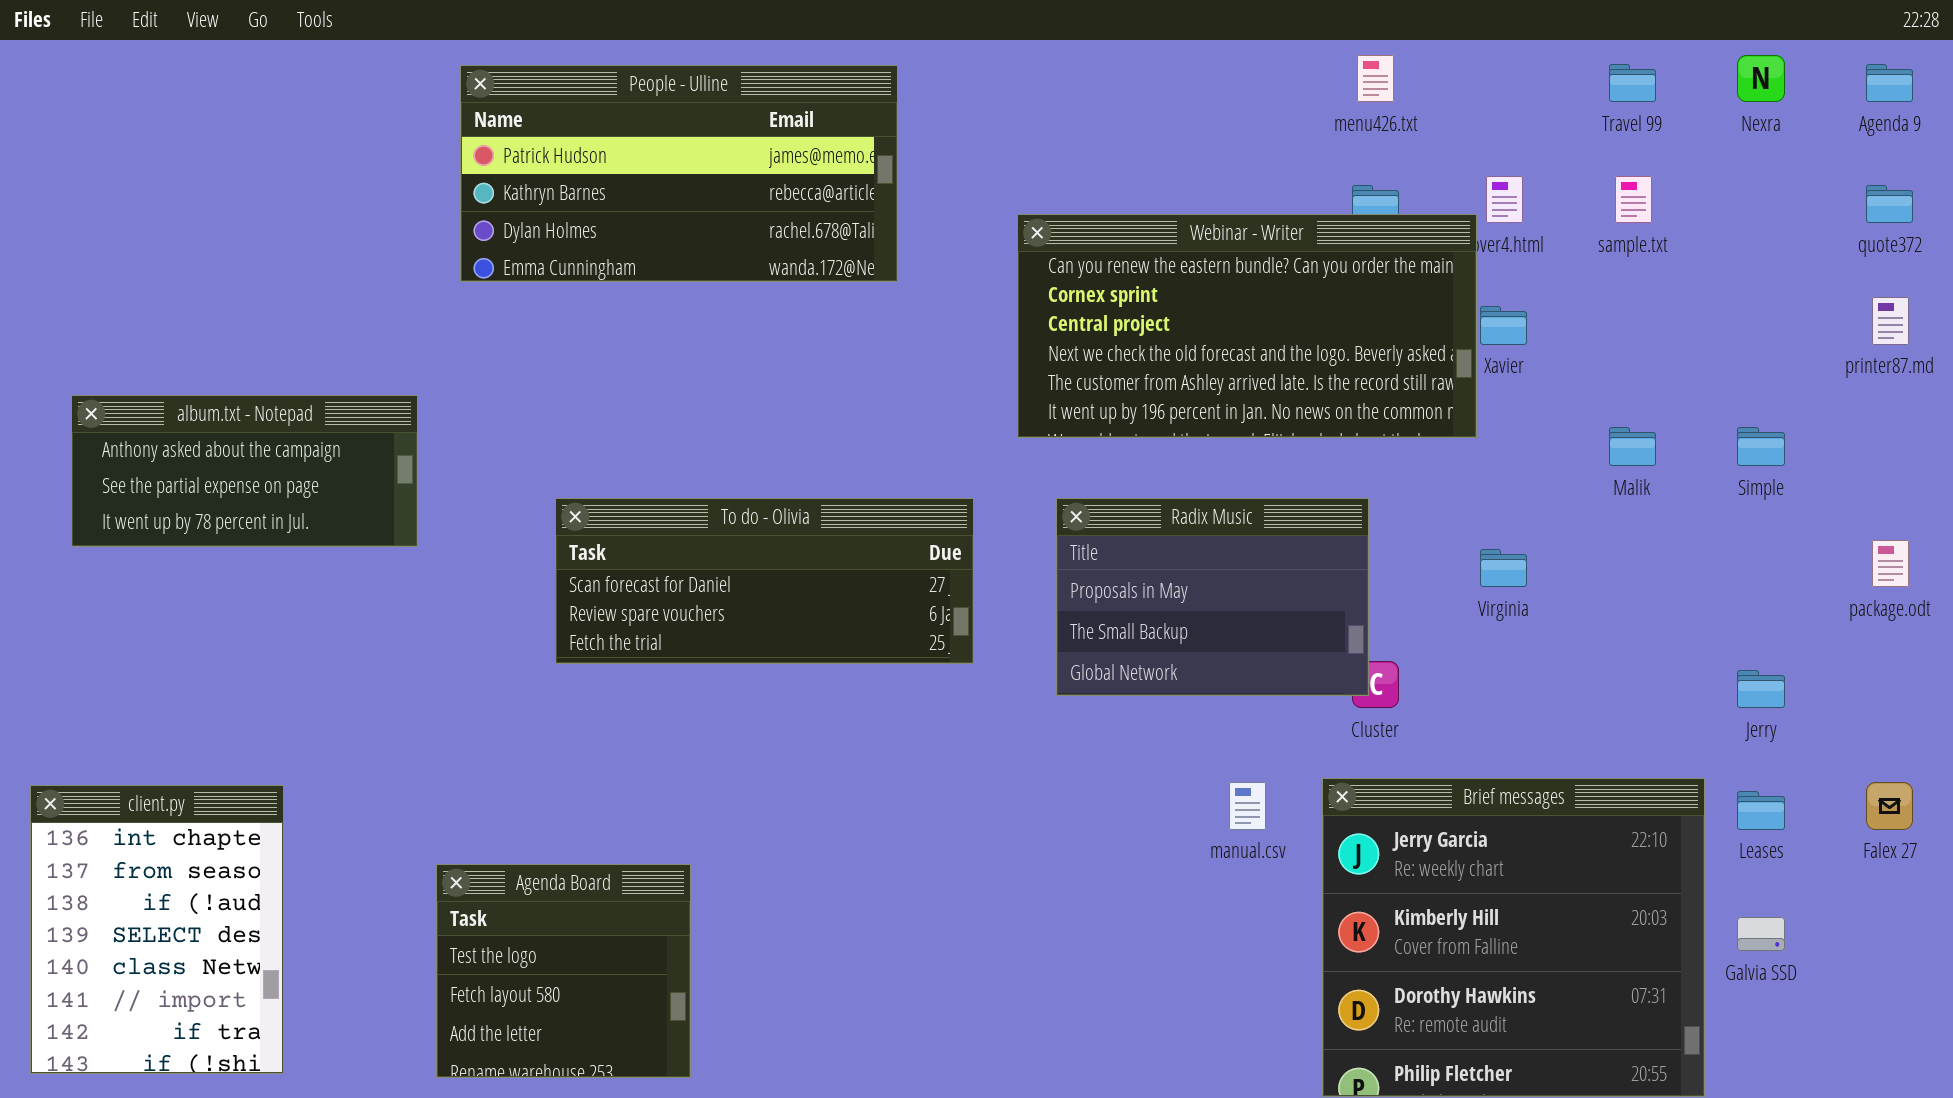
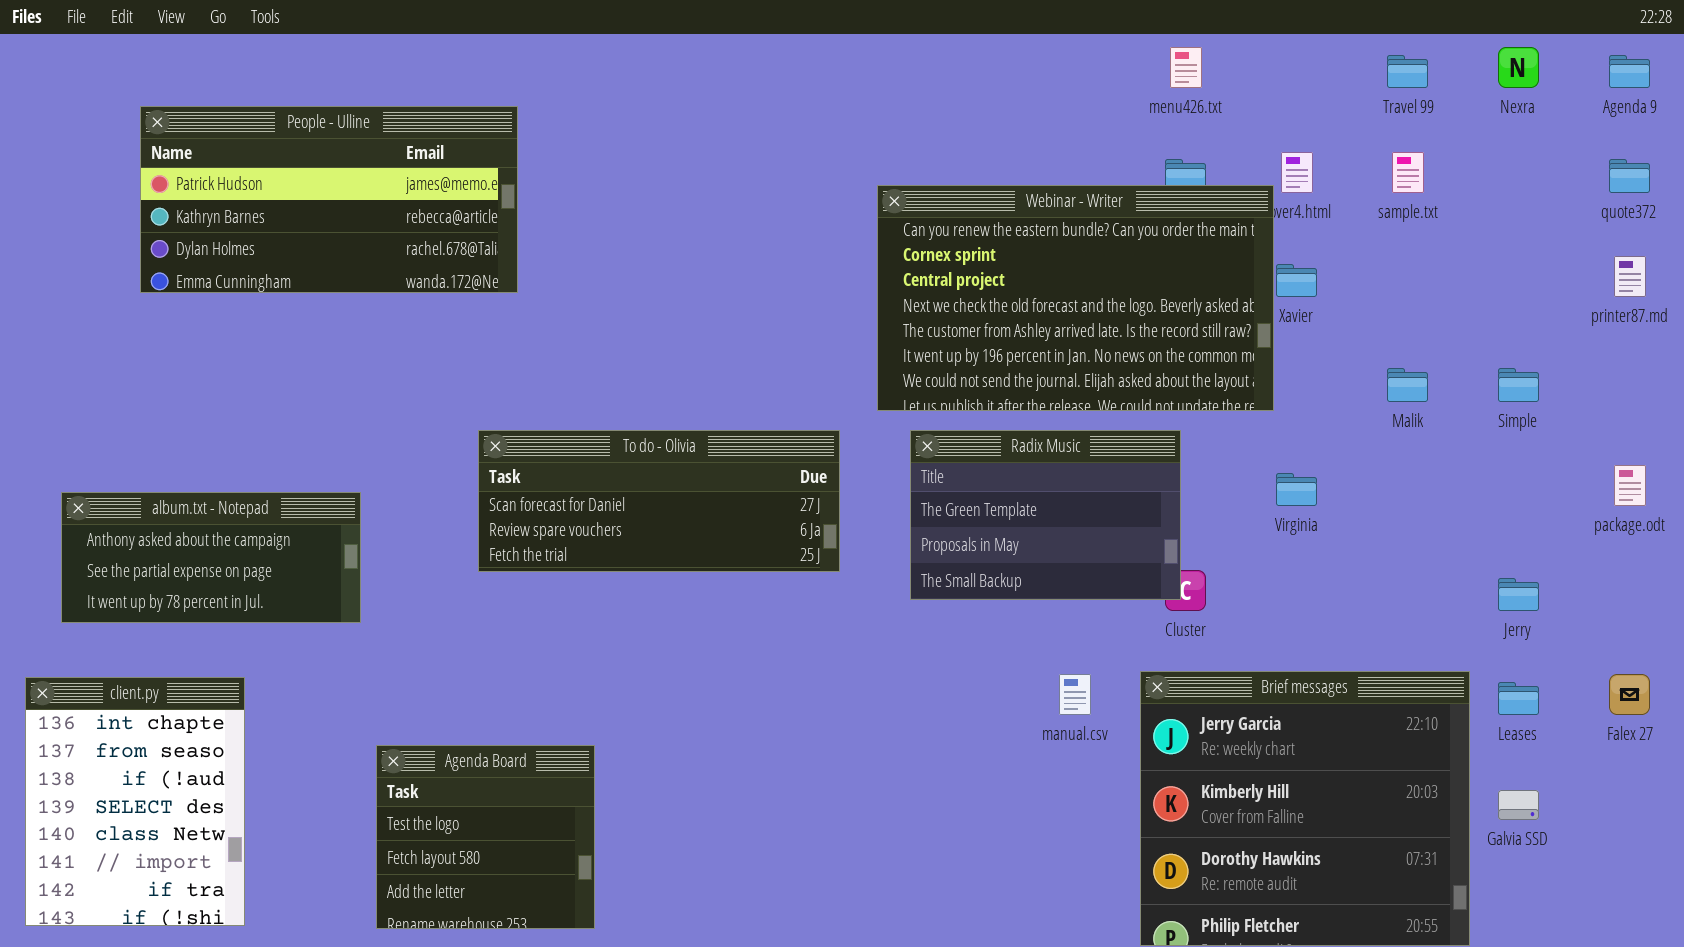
People - Ulline: [460,65,898,282] -> [140,106,518,293], moved
Webinar - Writer: [1017,214,1477,438] -> [877,185,1274,411], resized
album.txt - Notepad: [71,395,418,547] -> [61,492,361,623], moved
Radix Music: [1056,498,1369,696] -> [910,430,1181,600], scrolled up 1 row

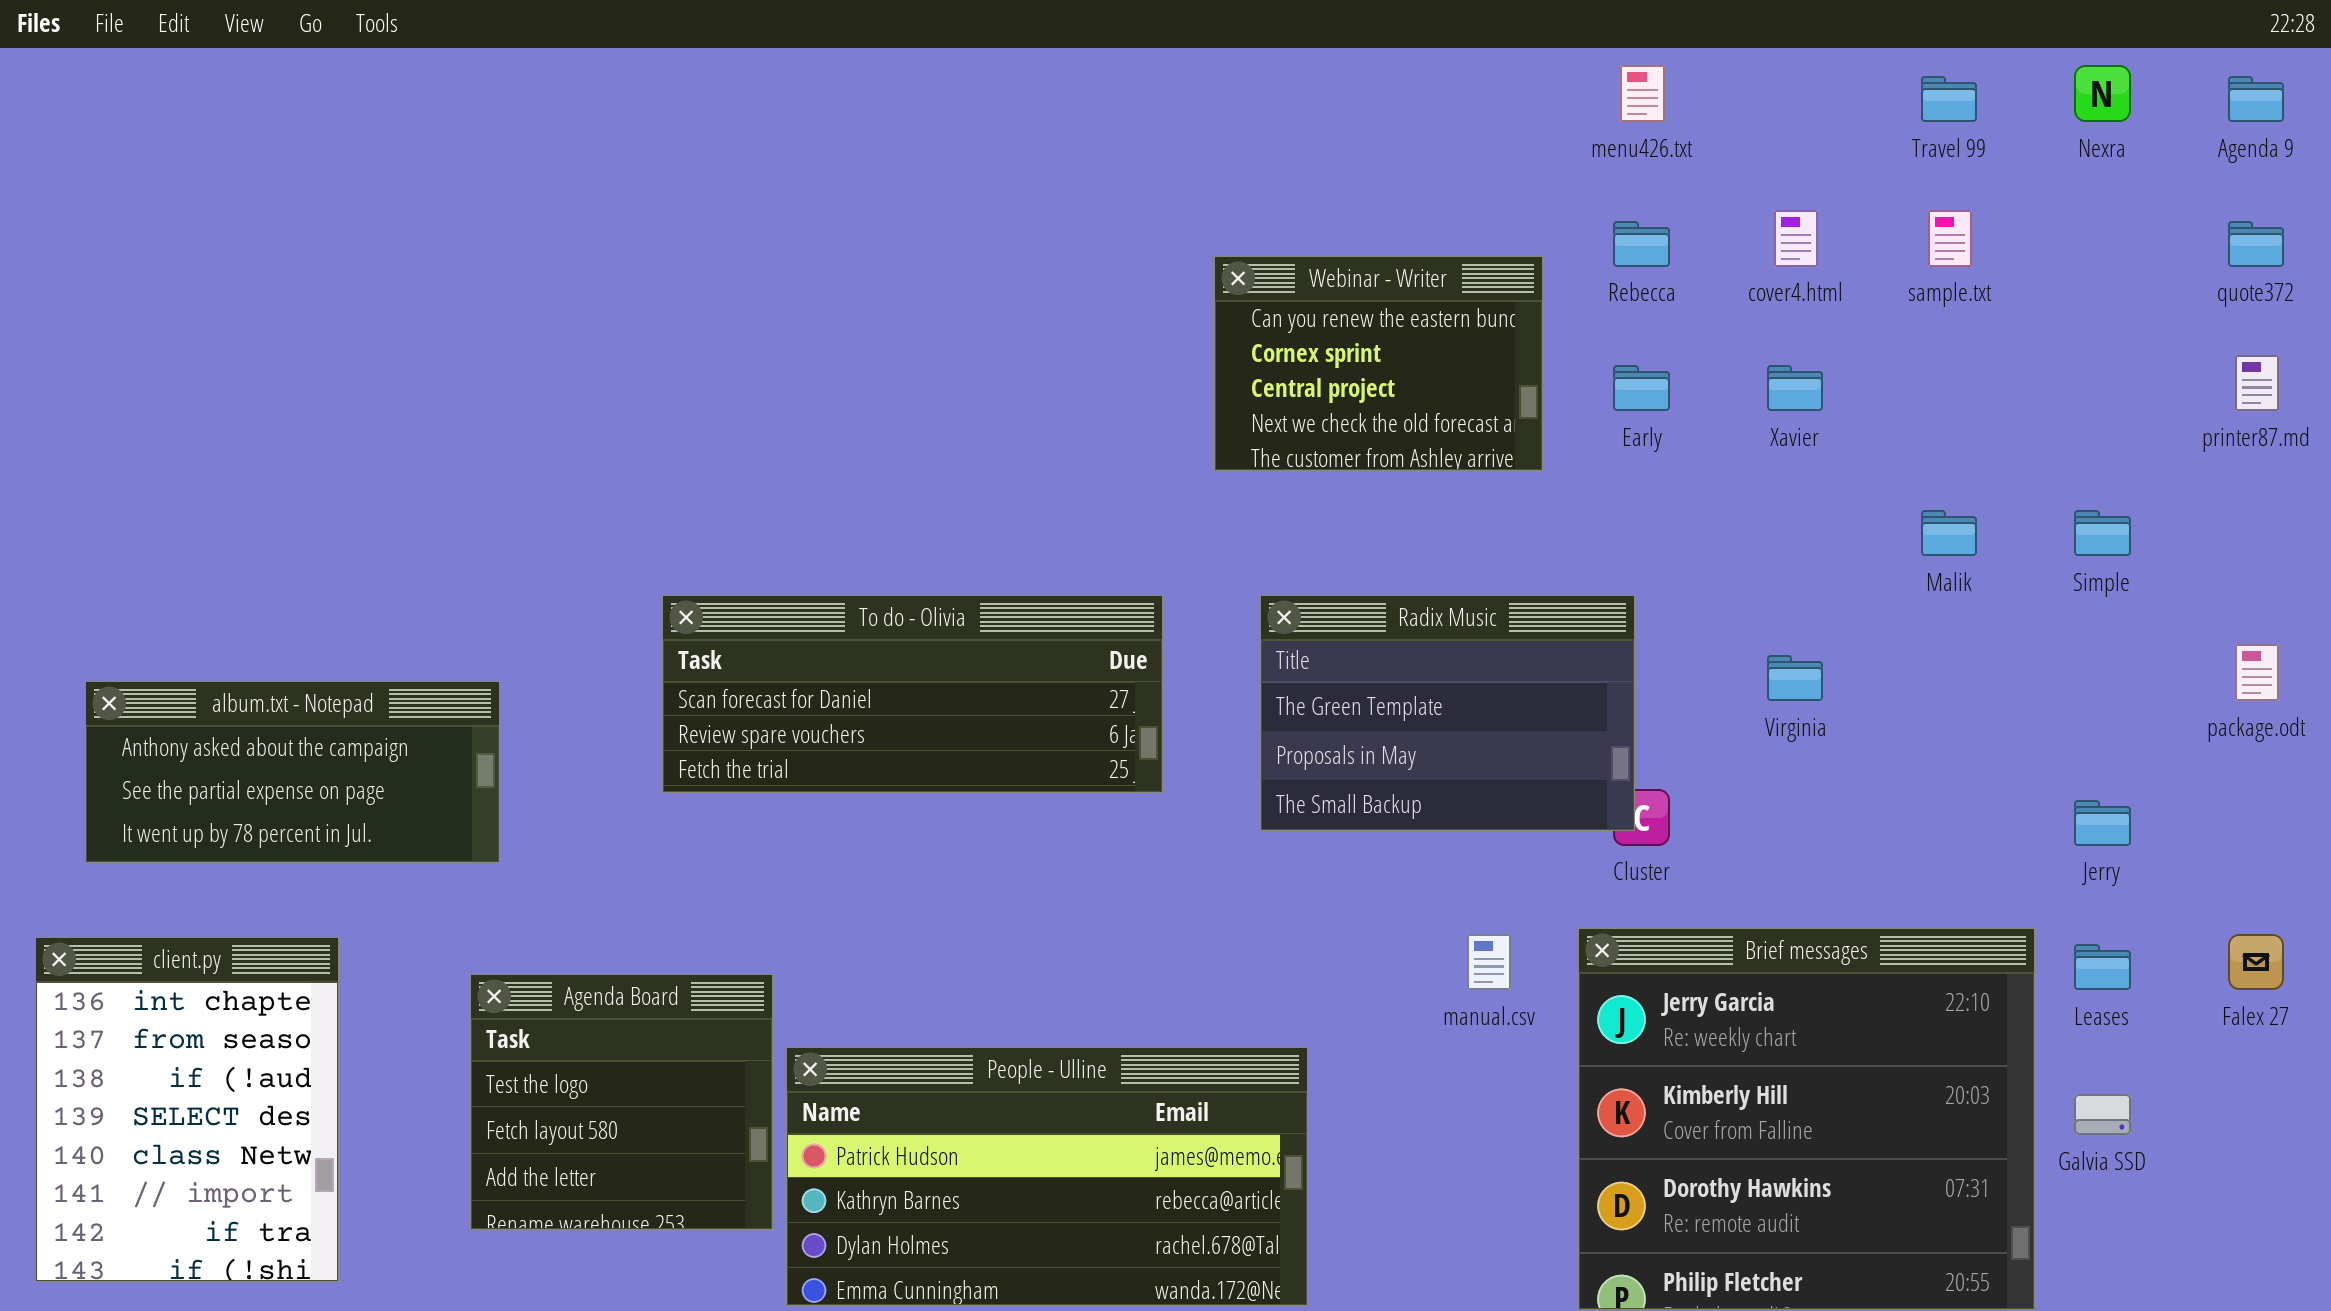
People - Ulline: [140,106,518,293] -> [786,1047,1308,1306], moved
Webinar - Writer: [877,185,1274,411] -> [1214,256,1543,471], resized
Agenda Board: [376,745,595,929] -> [470,974,773,1230], moved

